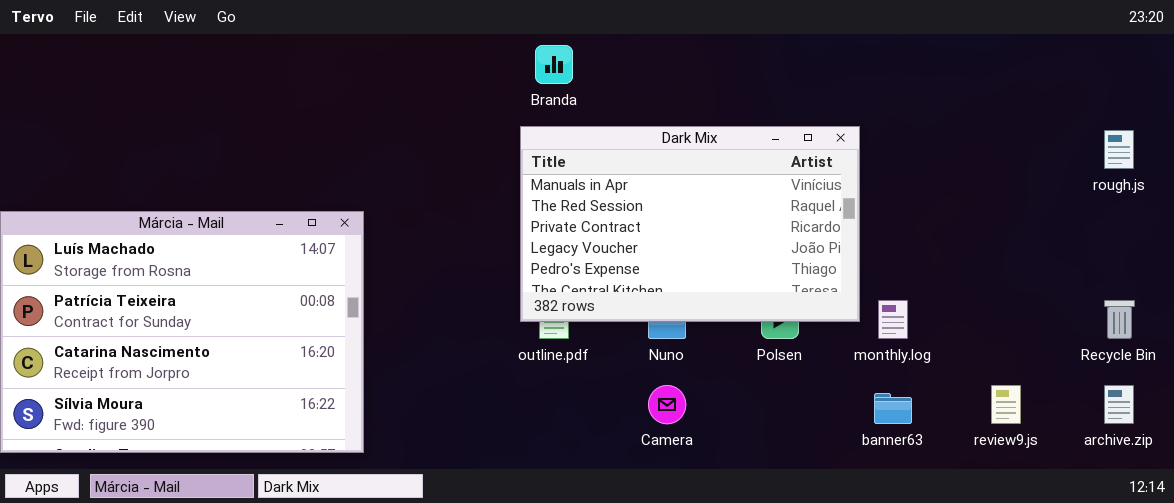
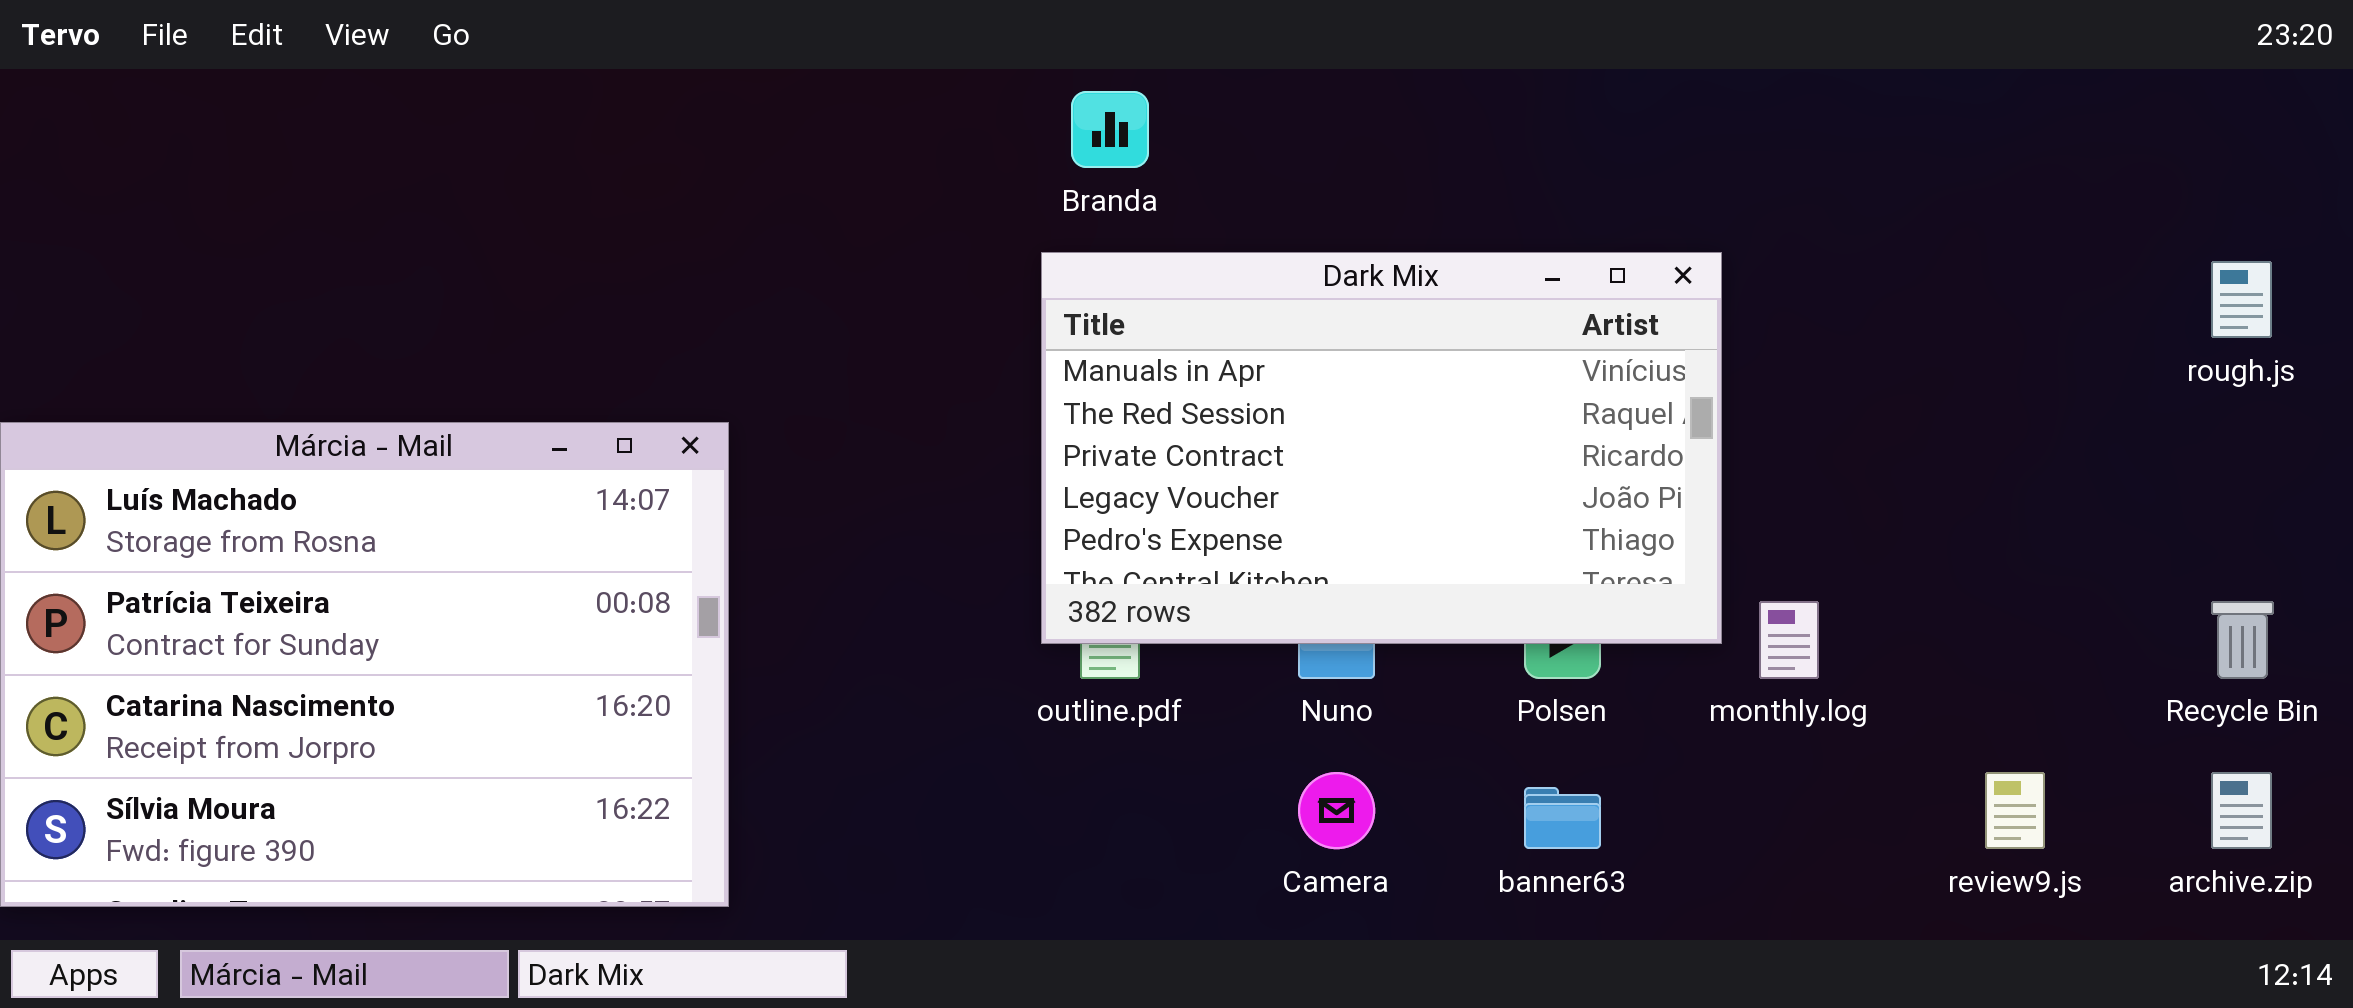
banner63: [874,393,912,424] -> [1524,787,1601,849], moved

